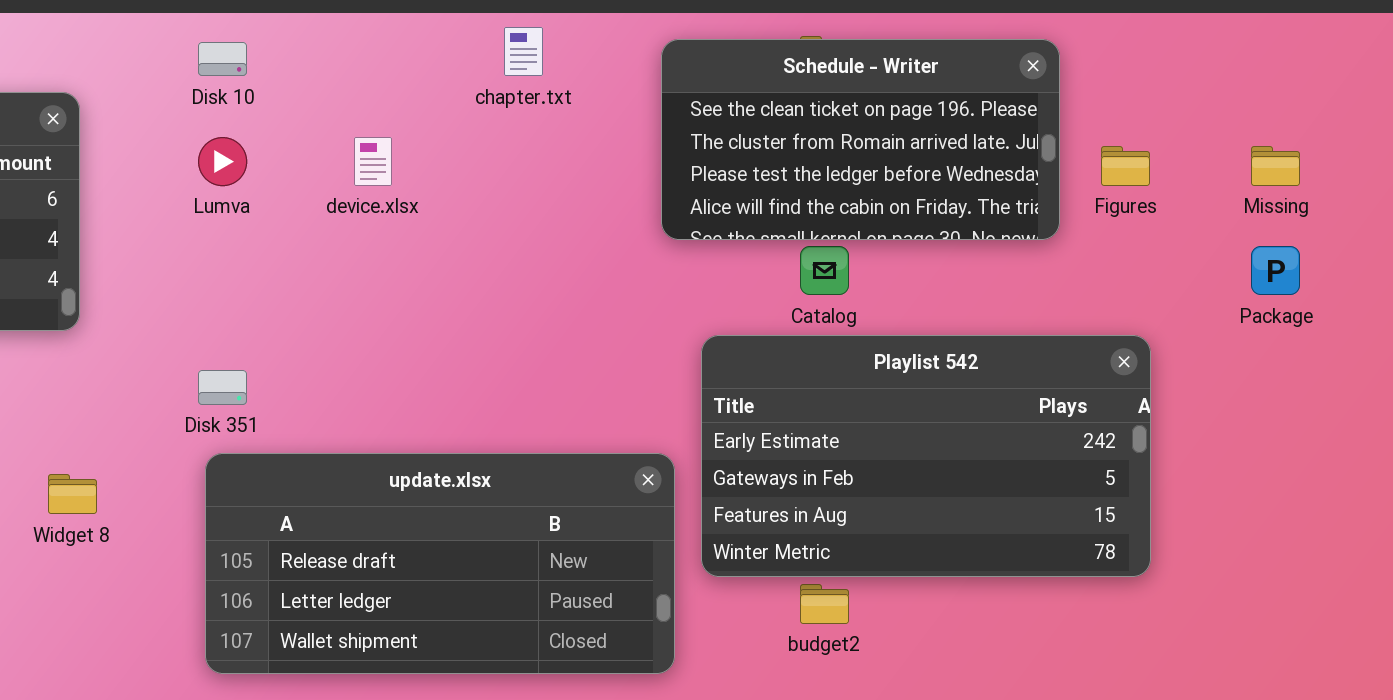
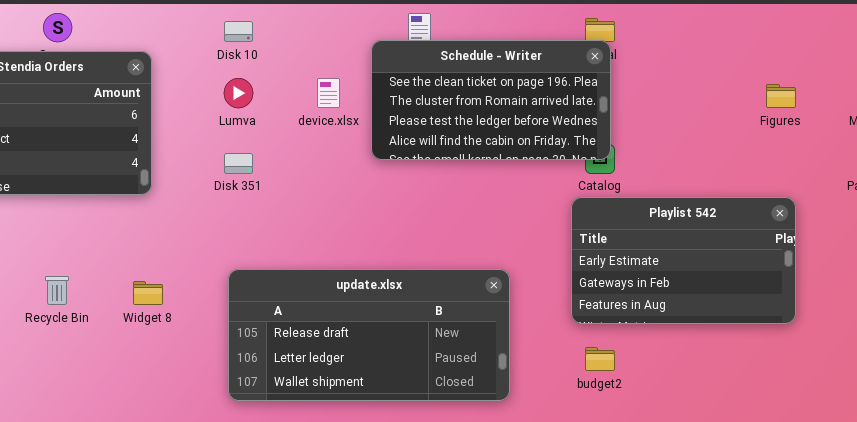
Schedule - Writer: [661,39,1060,240] -> [371,40,611,160], moved
Playlist 542: [701,335,1151,577] -> [571,197,796,324], resized
Disk 351: [198,370,247,405] -> [224,153,253,174], moved

